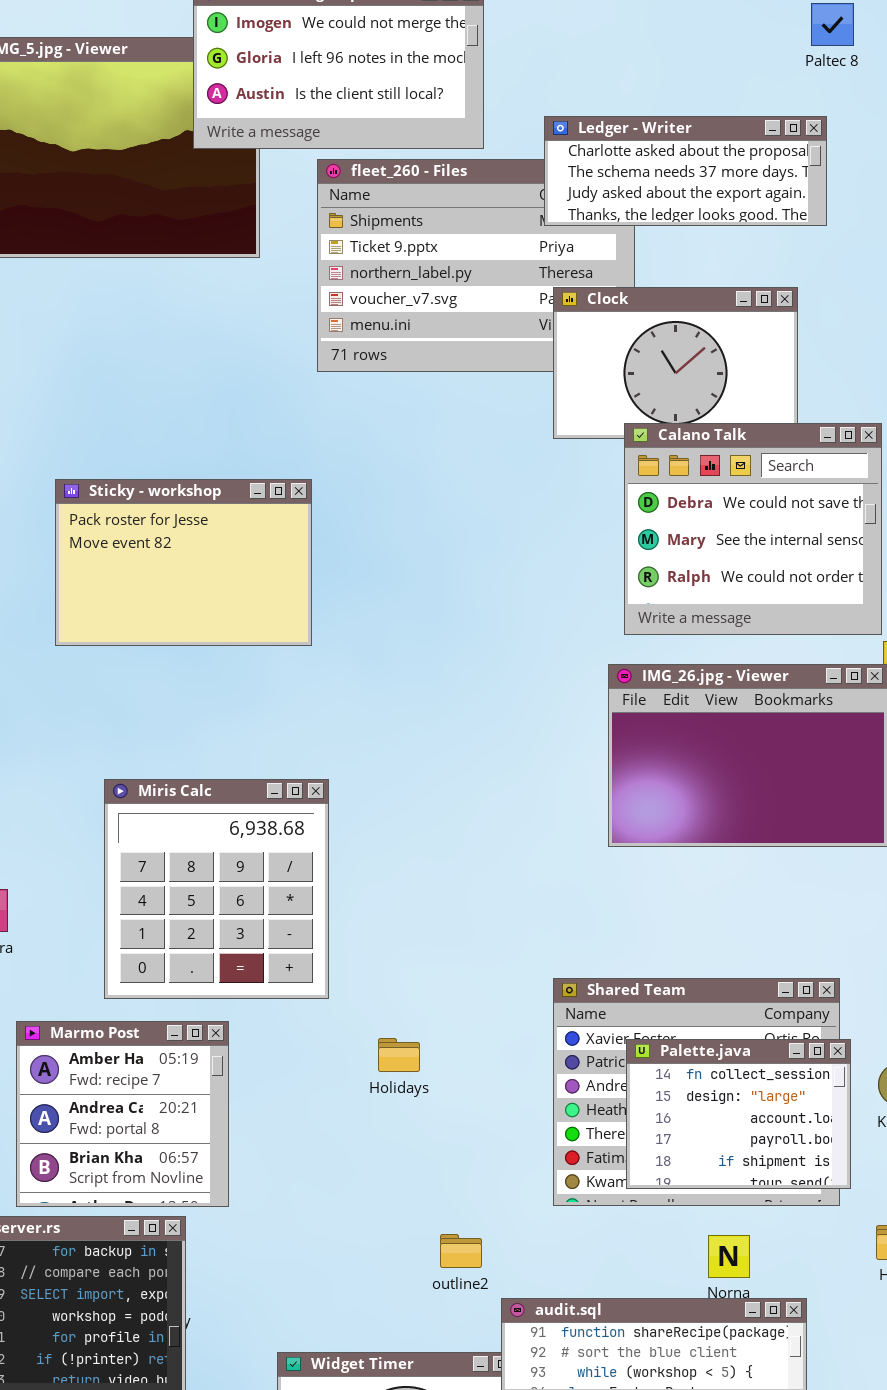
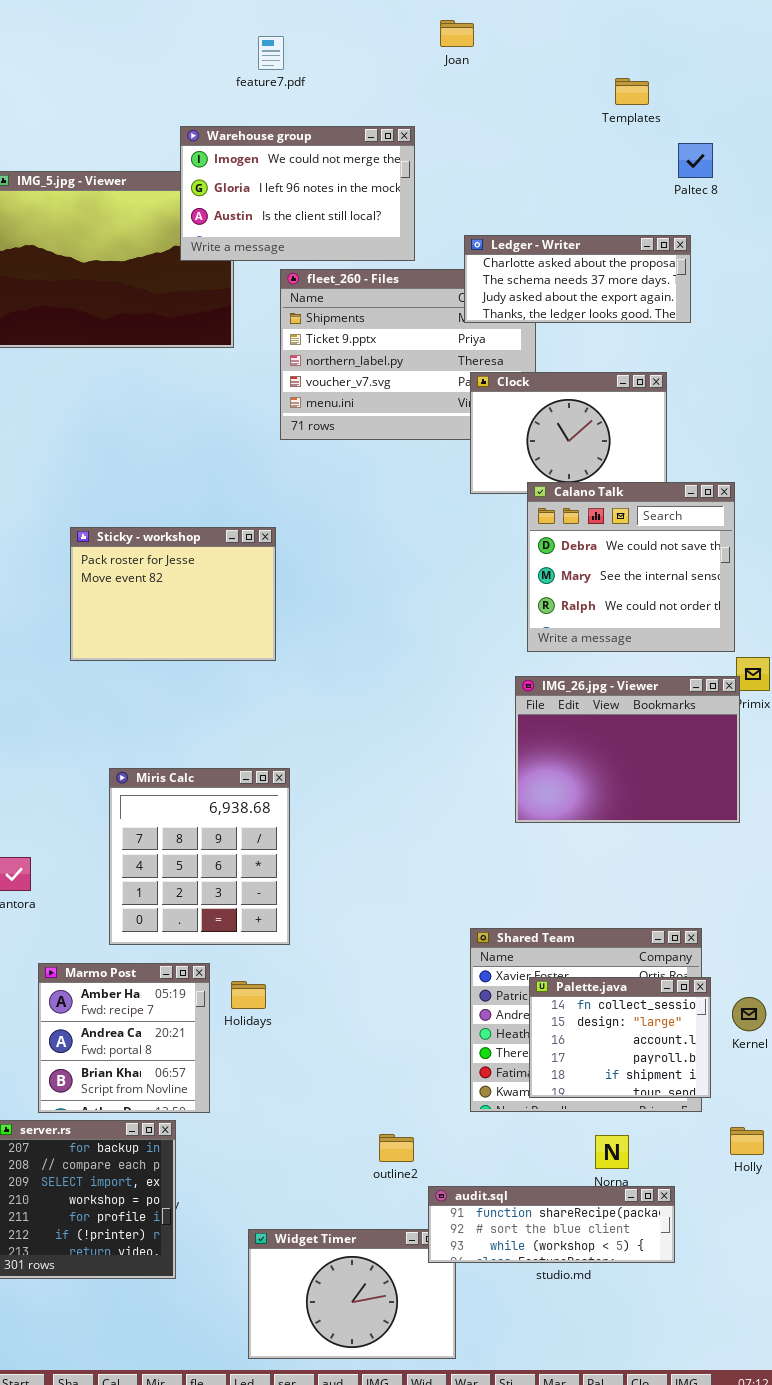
Holidays: [378,1038,420,1072] -> [231,981,266,1009], moved

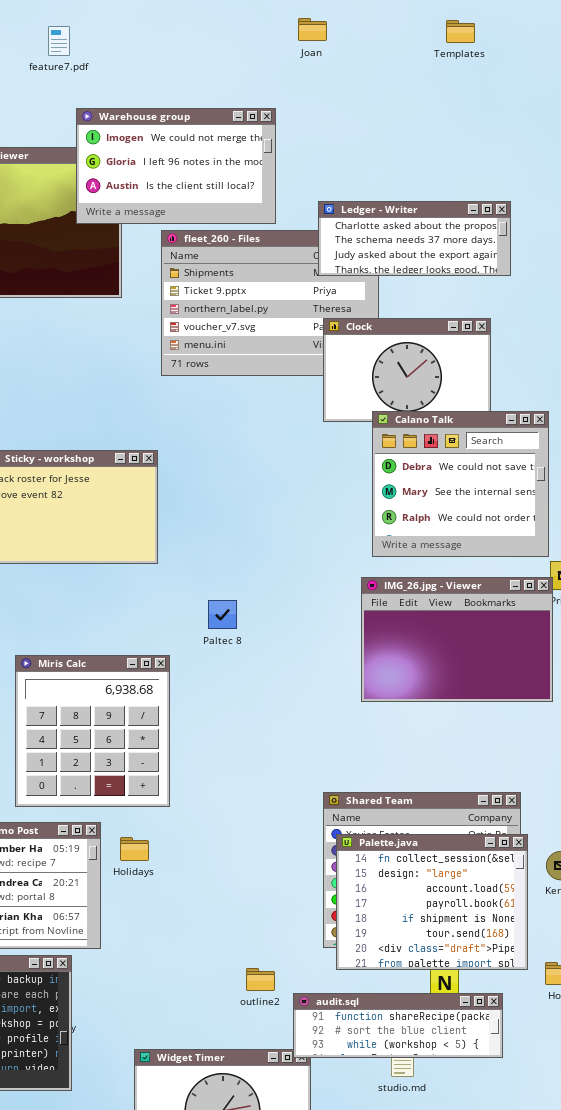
feature7.pdf: [258,36,284,70] -> [48,26,70,56], moved
Templates: [615,78,649,105] -> [446,20,475,43], moved
Paltec 8: [678,143,713,178] -> [208,600,237,629], moved
Palette.java: [529,977,711,1098] -> [336,834,528,970], resized
audit.sql: [428,1186,675,1263] -> [293,993,503,1058], moved

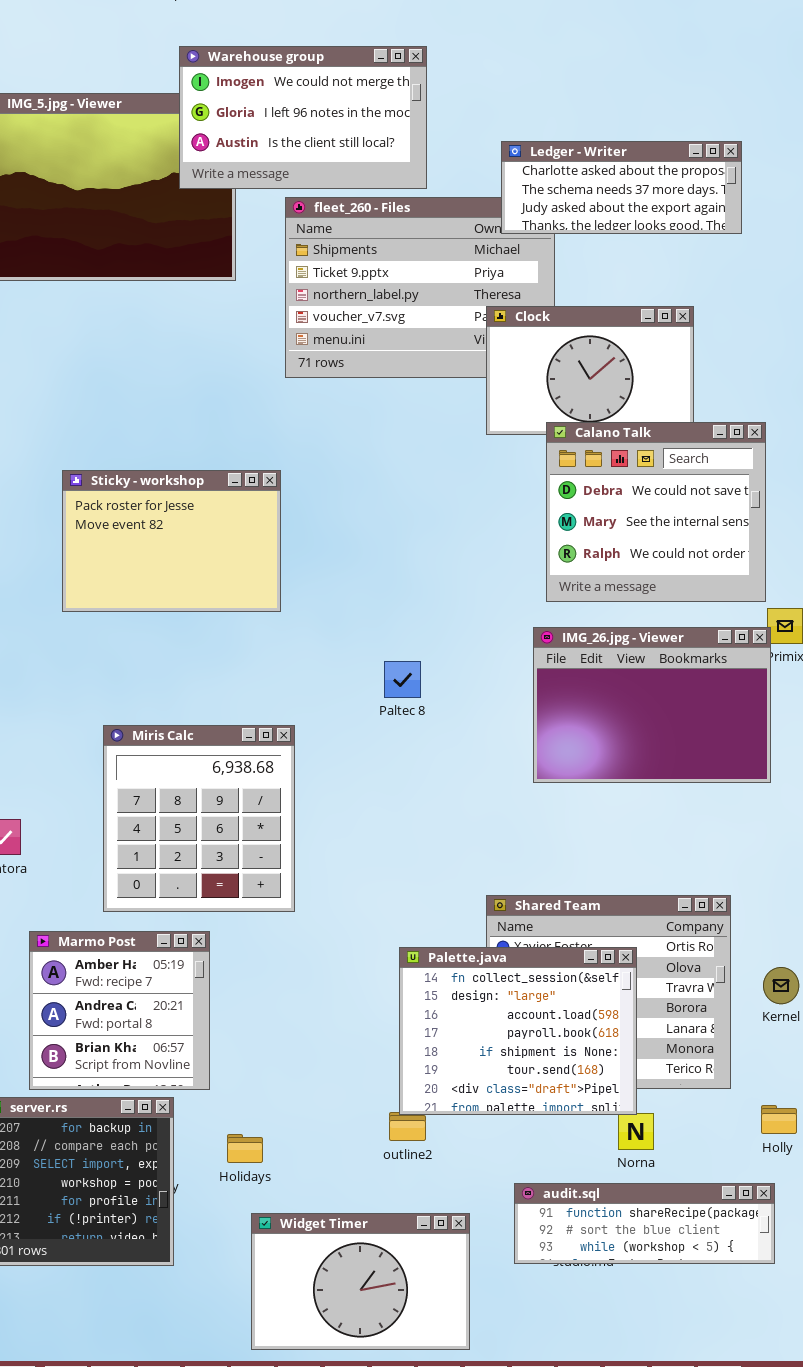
Ledger - Writer: [318,201,511,276] -> [501,141,742,234], moved
Paltec 8: [208,600,237,629] -> [384,661,421,698], moved
Palette.java: [336,834,528,970] -> [399,947,637,1115], moved
Holidays: [120,837,149,861] -> [227,1134,263,1163], moved
audit.sql: [293,993,503,1058] -> [514,1183,775,1264], moved

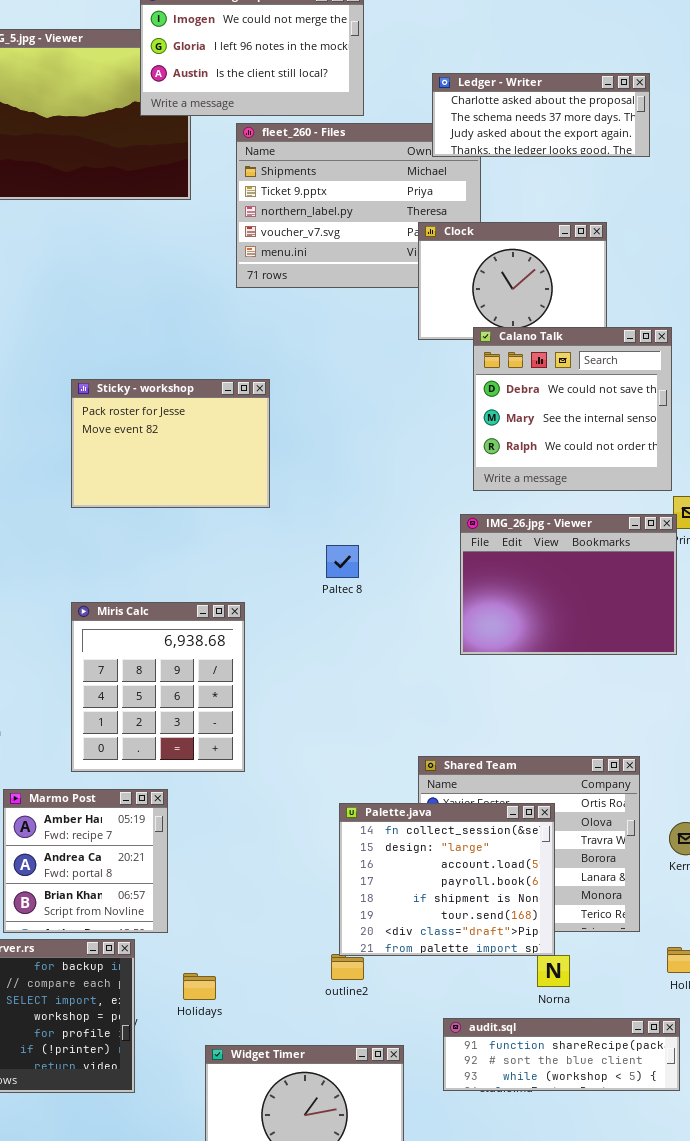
Sticky - workshop: [62,470,281,612] -> [71,379,270,508], moved

